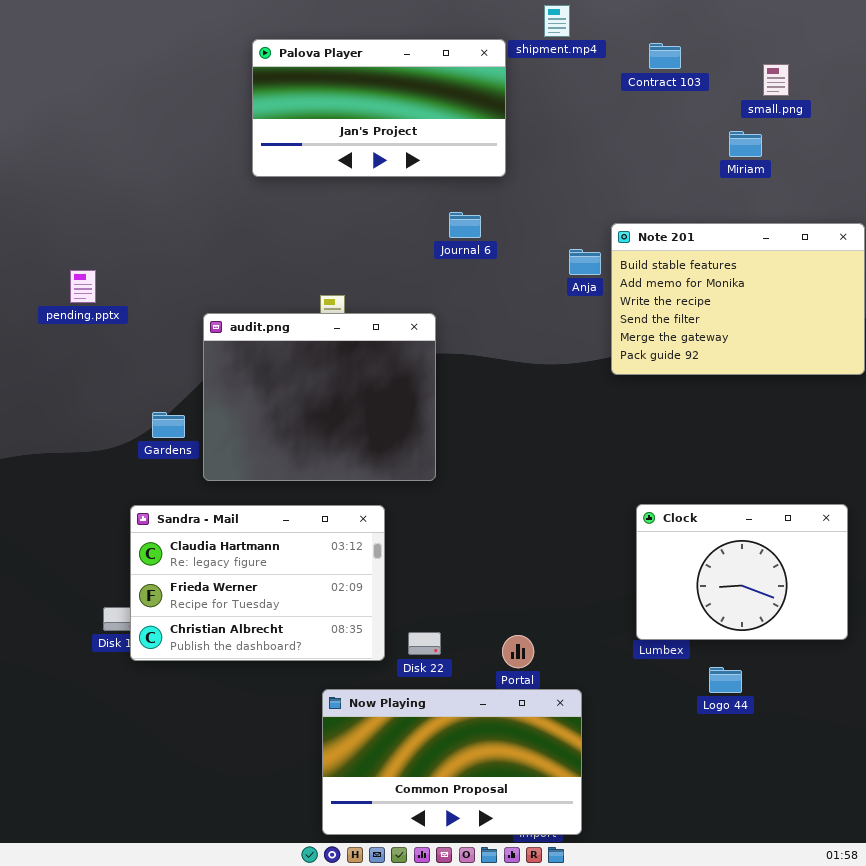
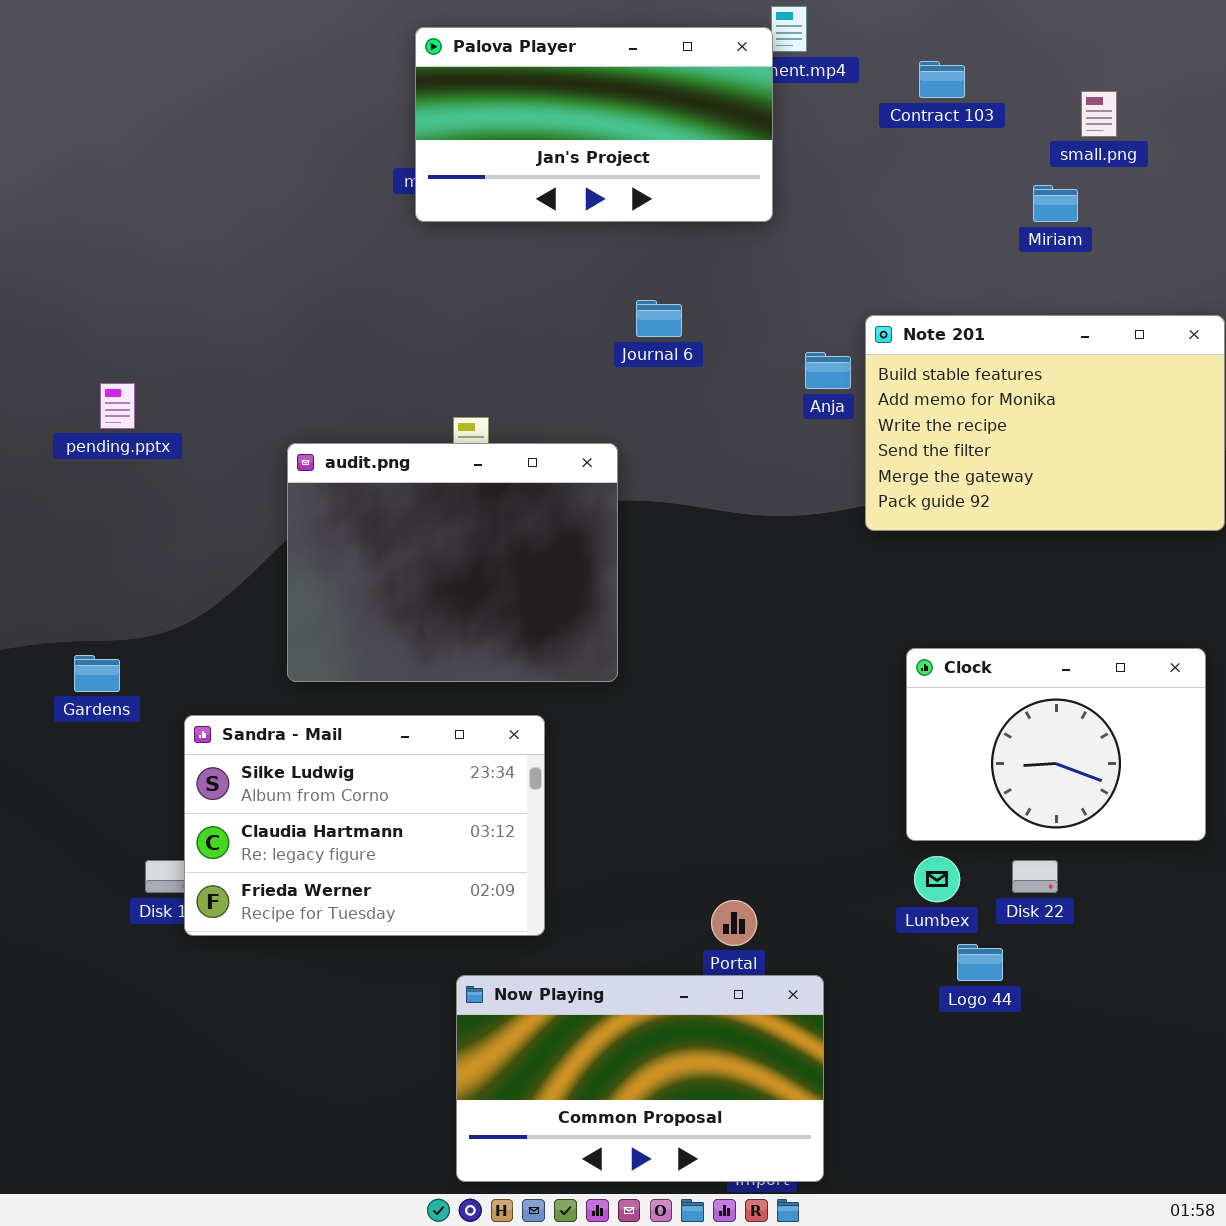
Palova Player: [252,39,506,177] -> [415,27,773,222], moved
Gardens: [152,412,185,438] -> [74,655,120,692], moved
Clock: [636,504,848,640] -> [906,648,1206,841], moved
Sandra - Mail: [130,505,385,661] -> [184,715,545,936], scrolled up 1 row
Disk 22: [408,632,441,655] -> [1012,860,1058,893], moved
Logo 44: [709,667,742,693] -> [957,944,1003,981], moved

